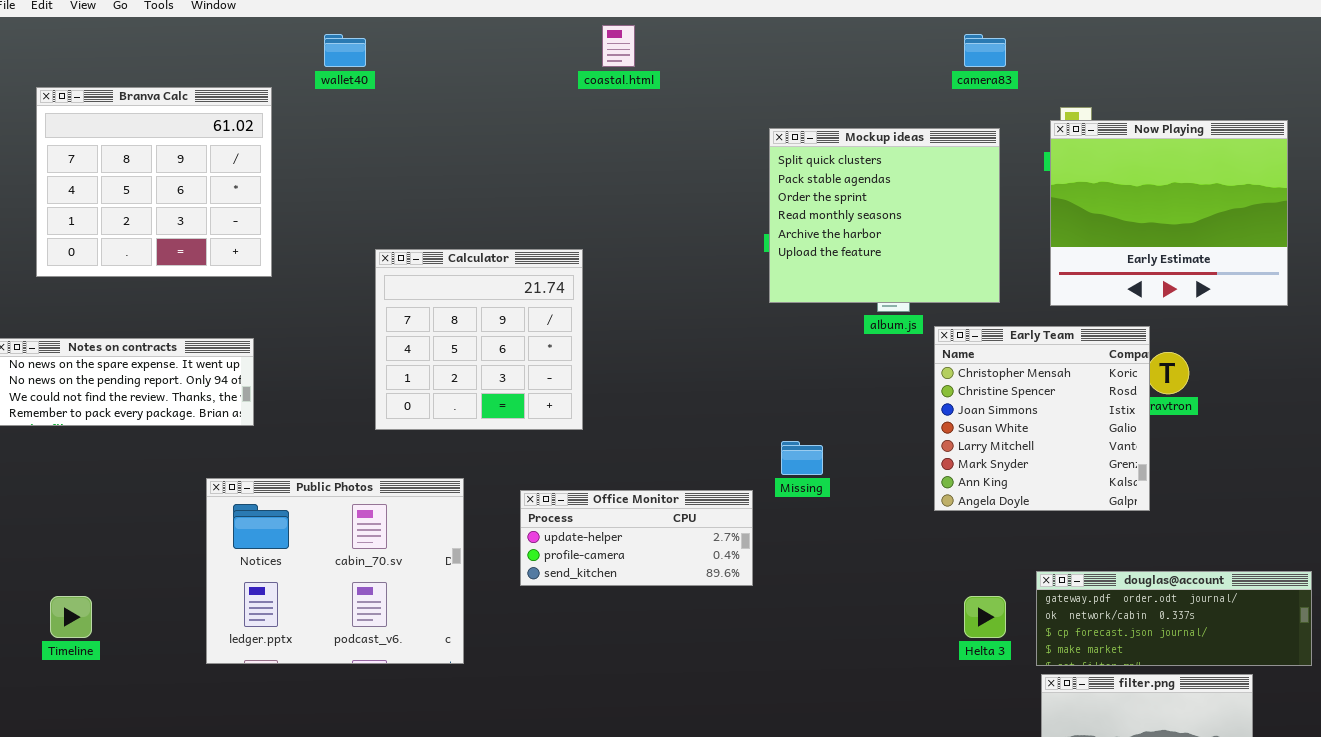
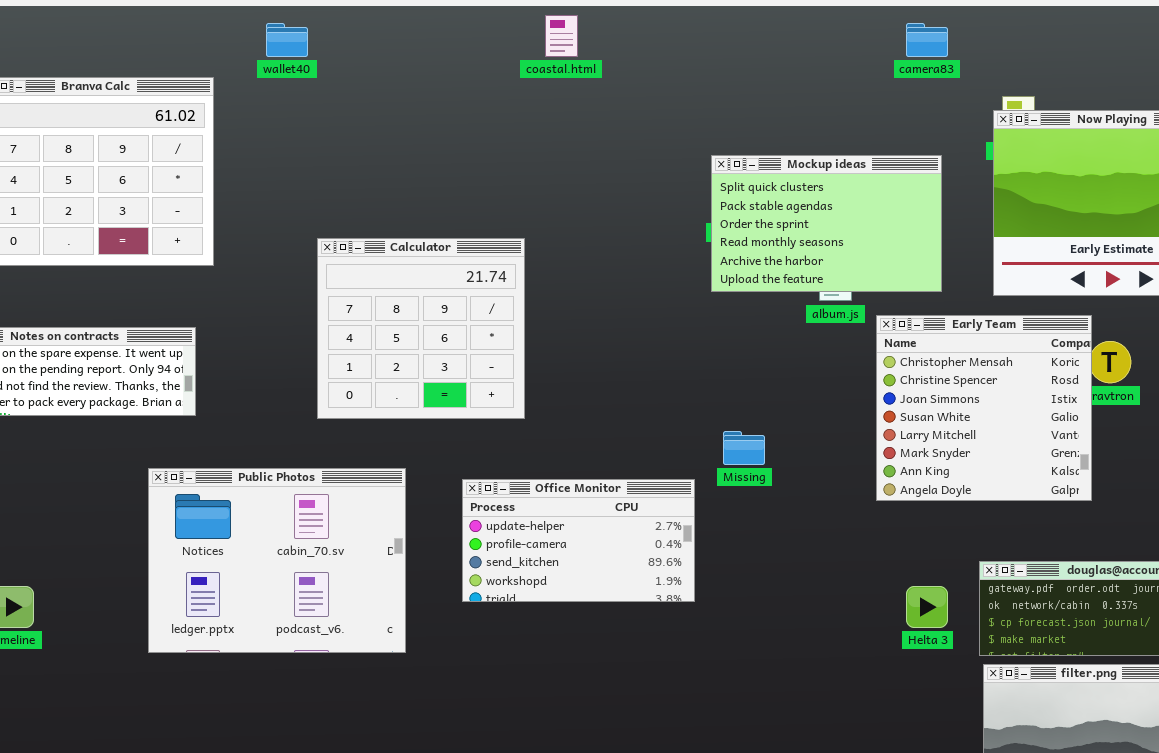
Mockup ideas: [769,128,1000,303] -> [711,155,942,292], resized
Office Monitor: [520,490,753,586] -> [462,479,695,602], resized

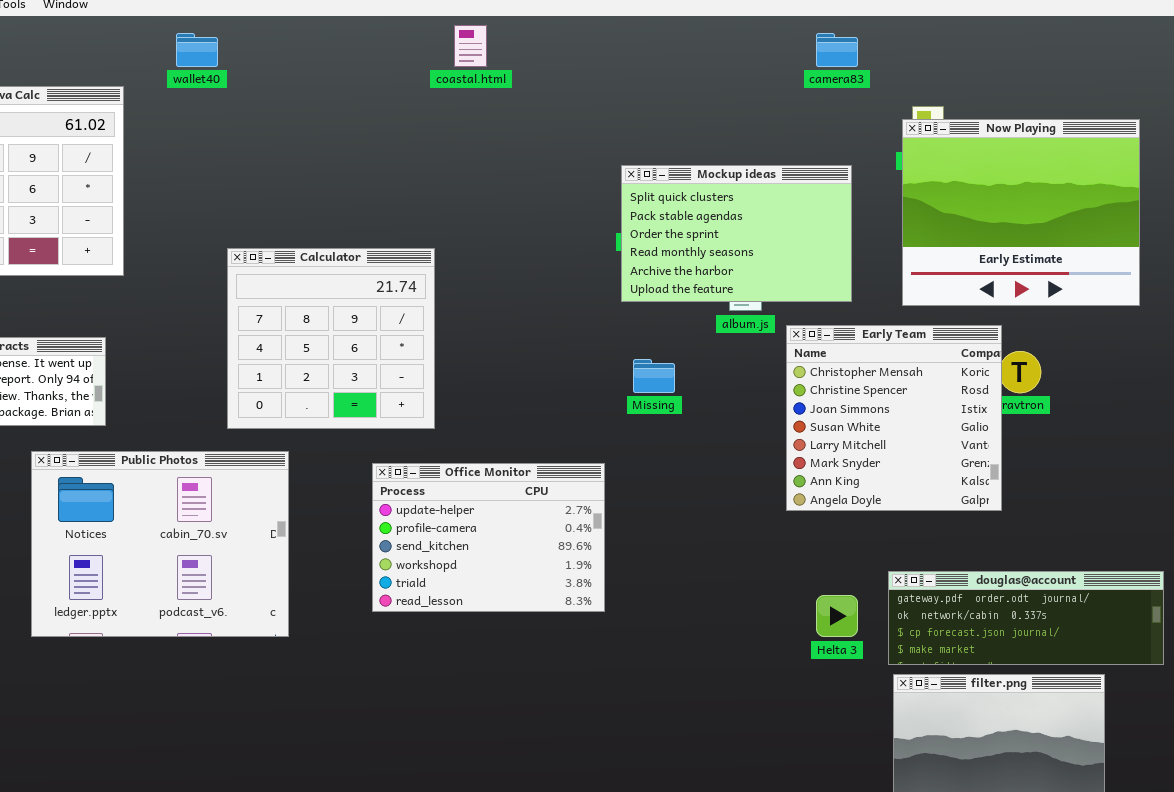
Missing: [723,431,765,465] -> [633,359,675,393], moved
Public Photos: [148,468,406,653] -> [31,451,289,637], moved
Office Monitor: [462,479,695,602] -> [372,463,605,612], resized

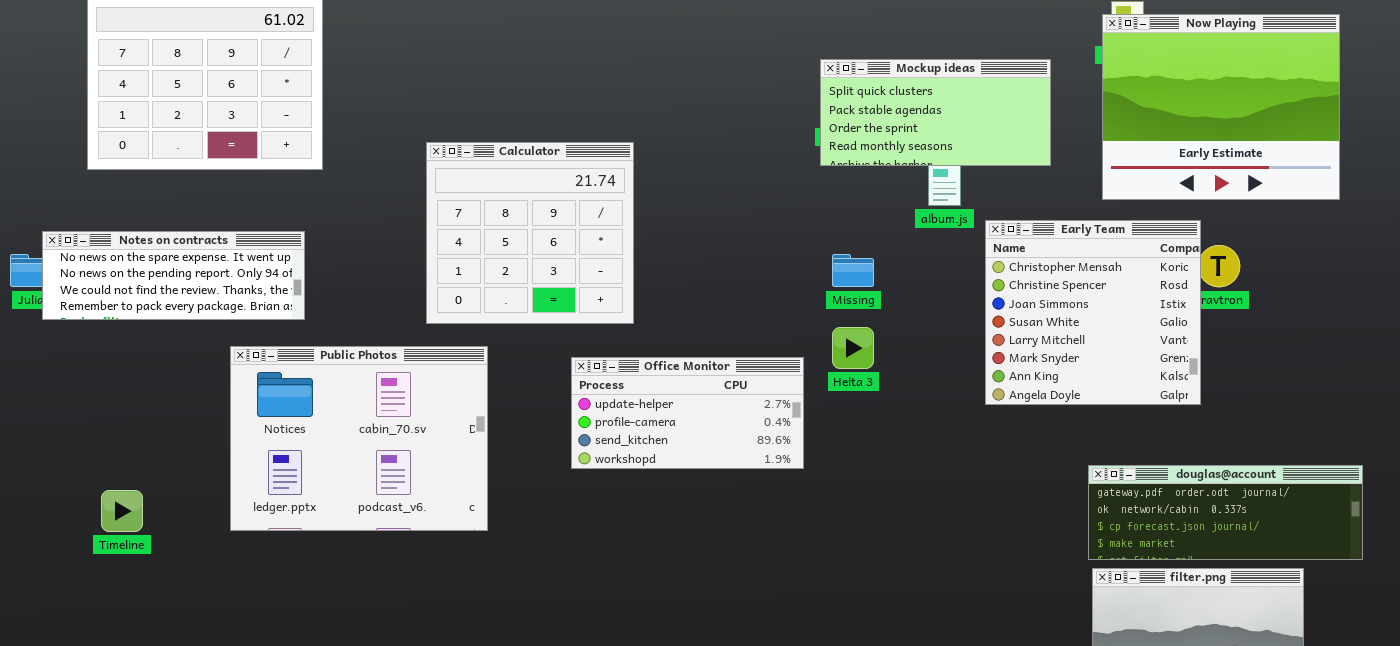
Mockup ideas: [621,165,852,302] -> [820,59,1051,166], resized
Office Monitor: [372,463,605,612] -> [571,357,804,469], resized
Helta 3: [816,595,858,637] -> [832,327,874,369], moved

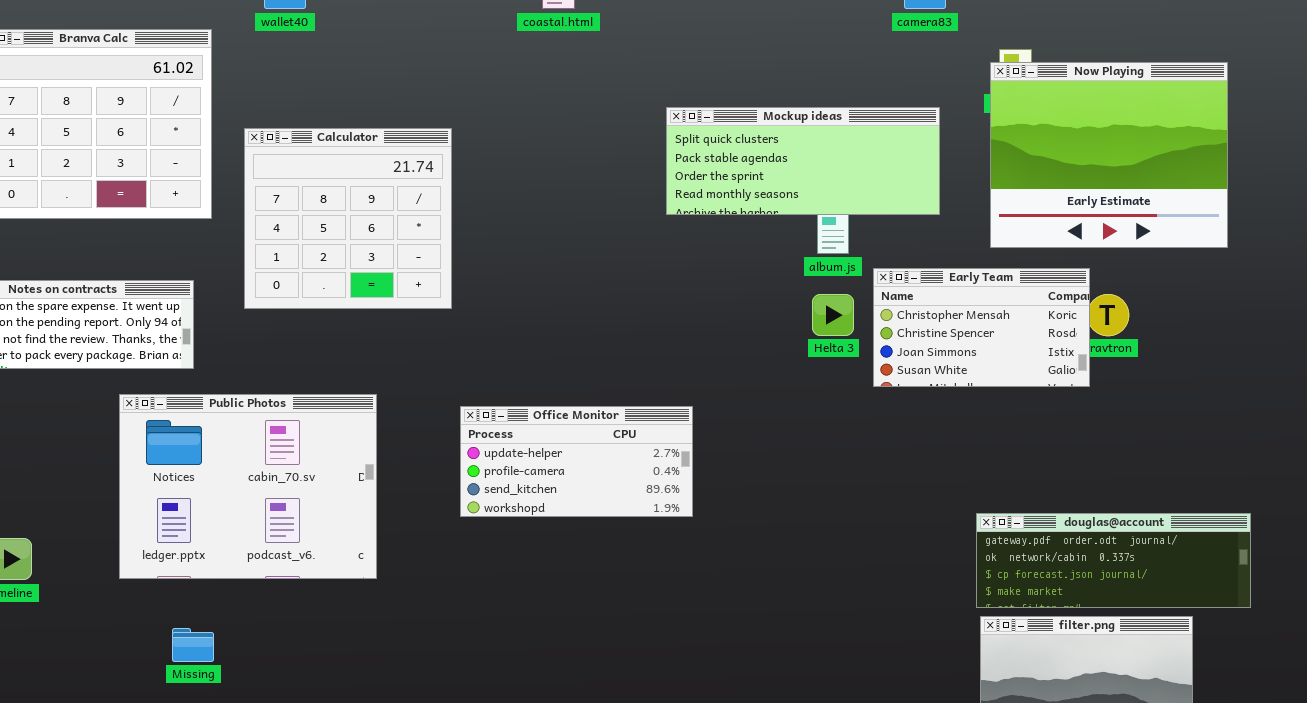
Mockup ideas: [820,59,1051,166] -> [666,107,940,215], resized
Calculator: [426,142,634,324] -> [244,128,452,309], moved
Early Team: [985,220,1201,405] -> [873,268,1090,387], resized
Missing: [832,254,874,287] -> [172,628,214,662], moved
Helta 3: [832,327,874,369] -> [812,294,854,336], moved

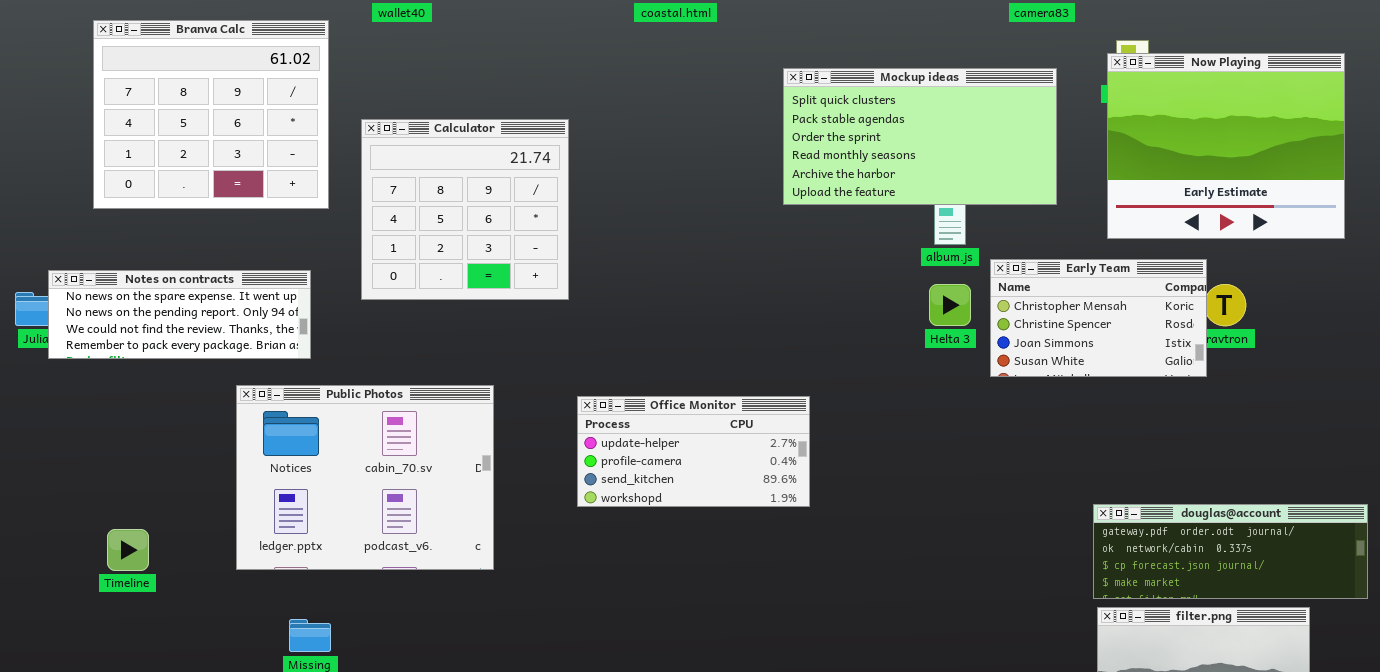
Mockup ideas: [666,107,940,215] -> [783,68,1057,205], resized

